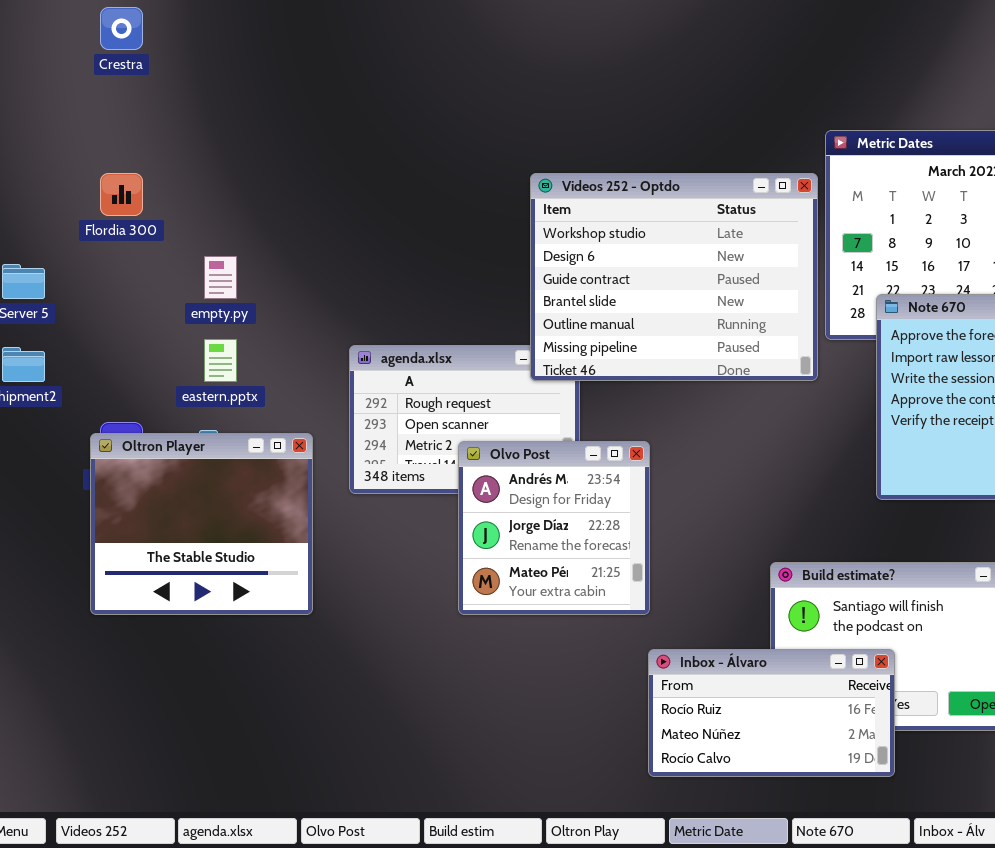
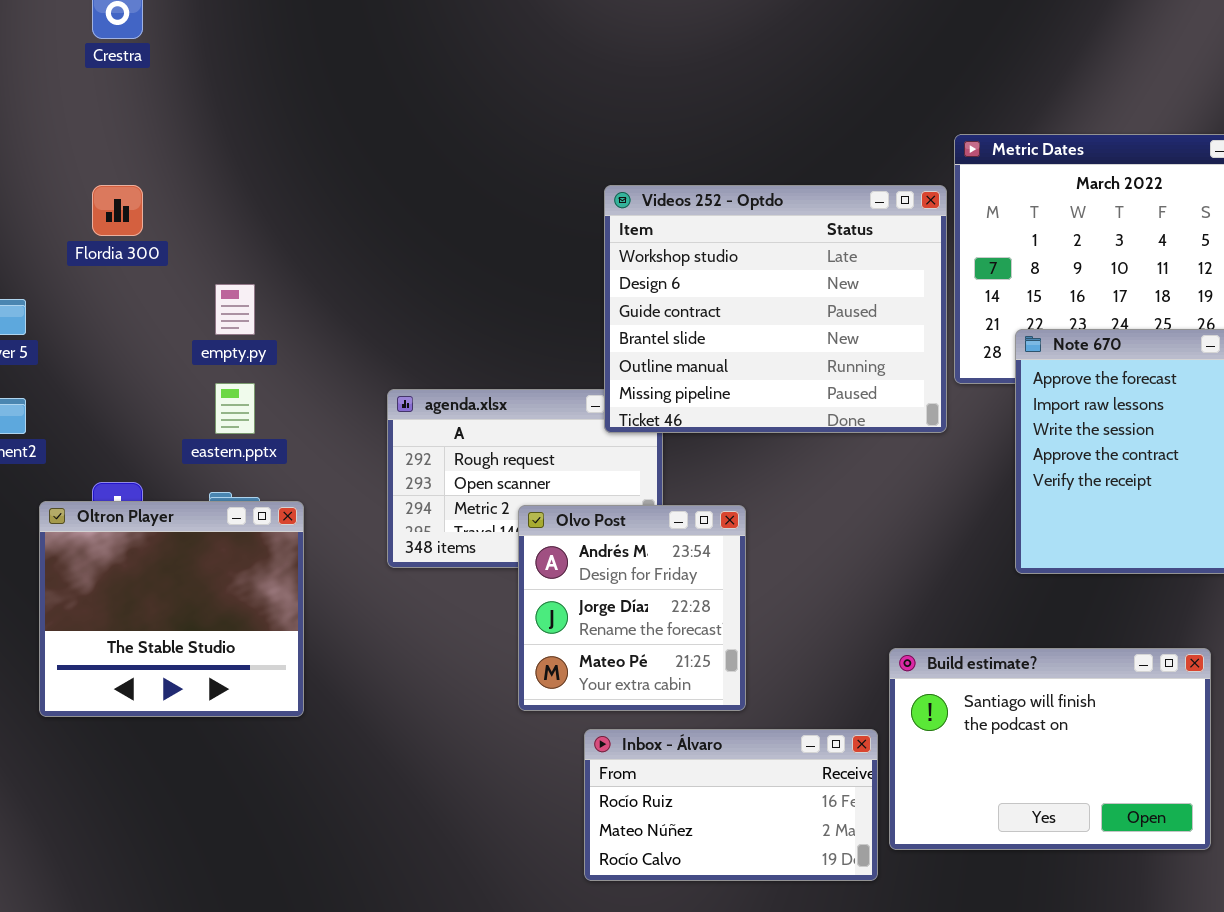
Oltron Player: [90,433,313,615] -> [39,501,304,717], moved
Inbox - Álvaro: [648,649,895,777] -> [584,729,878,881], moved

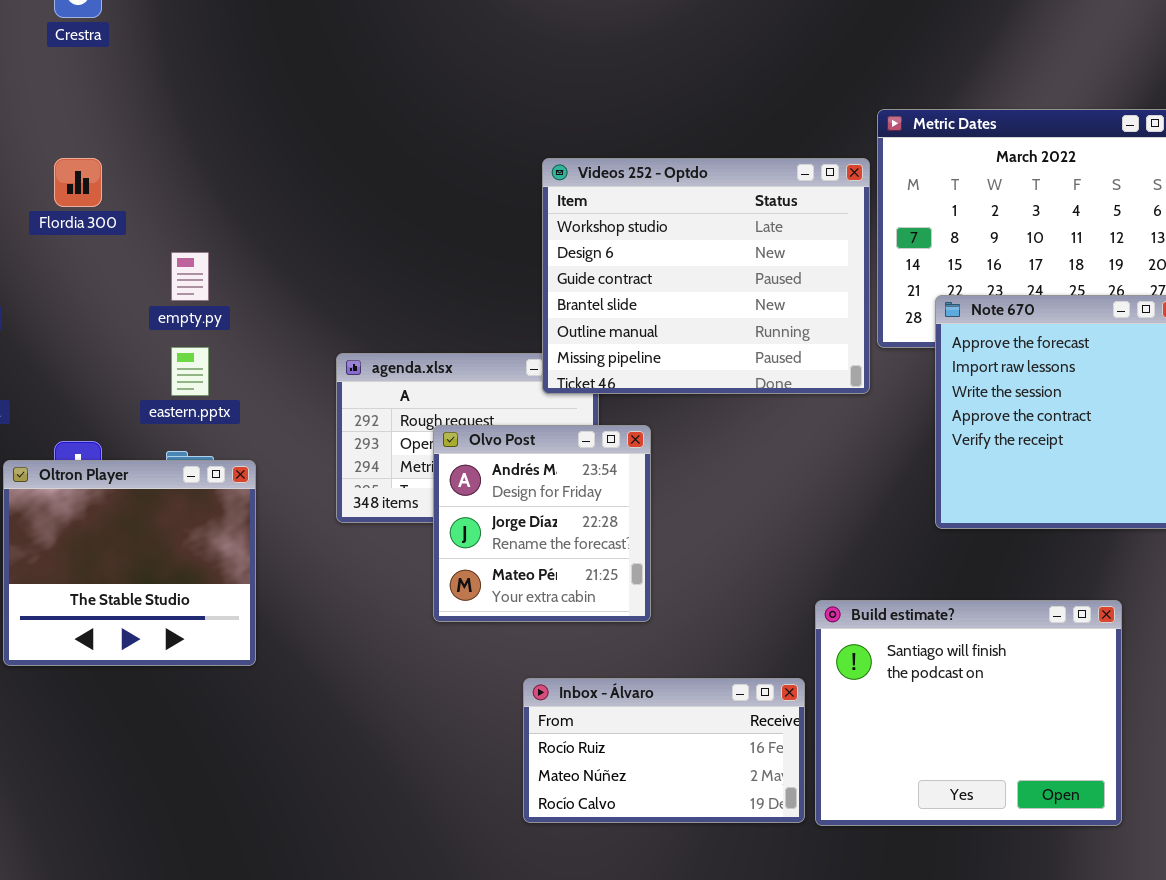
Olvo Post: [518,505,746,711] -> [433,425,651,622], moved
Build estimate?: [889,648,1211,850] -> [815,600,1122,826], resized

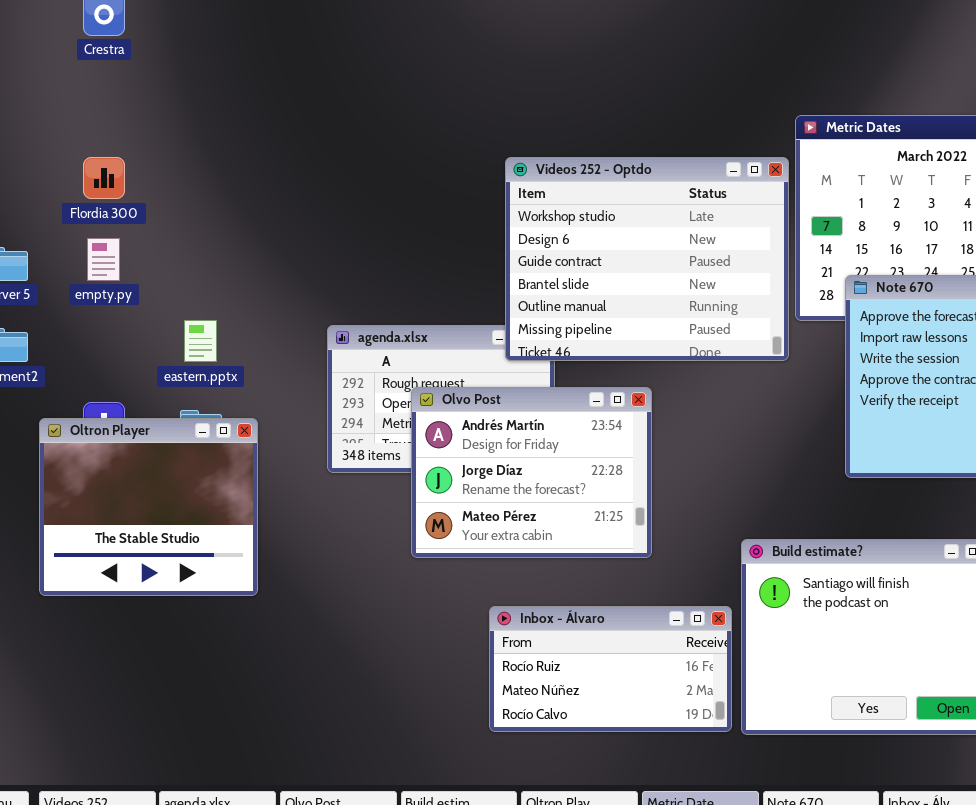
empty.py: [171,252,209,301] -> [87,238,120,281], moved
Olvo Post: [433,425,651,622] -> [411,387,652,558], resized

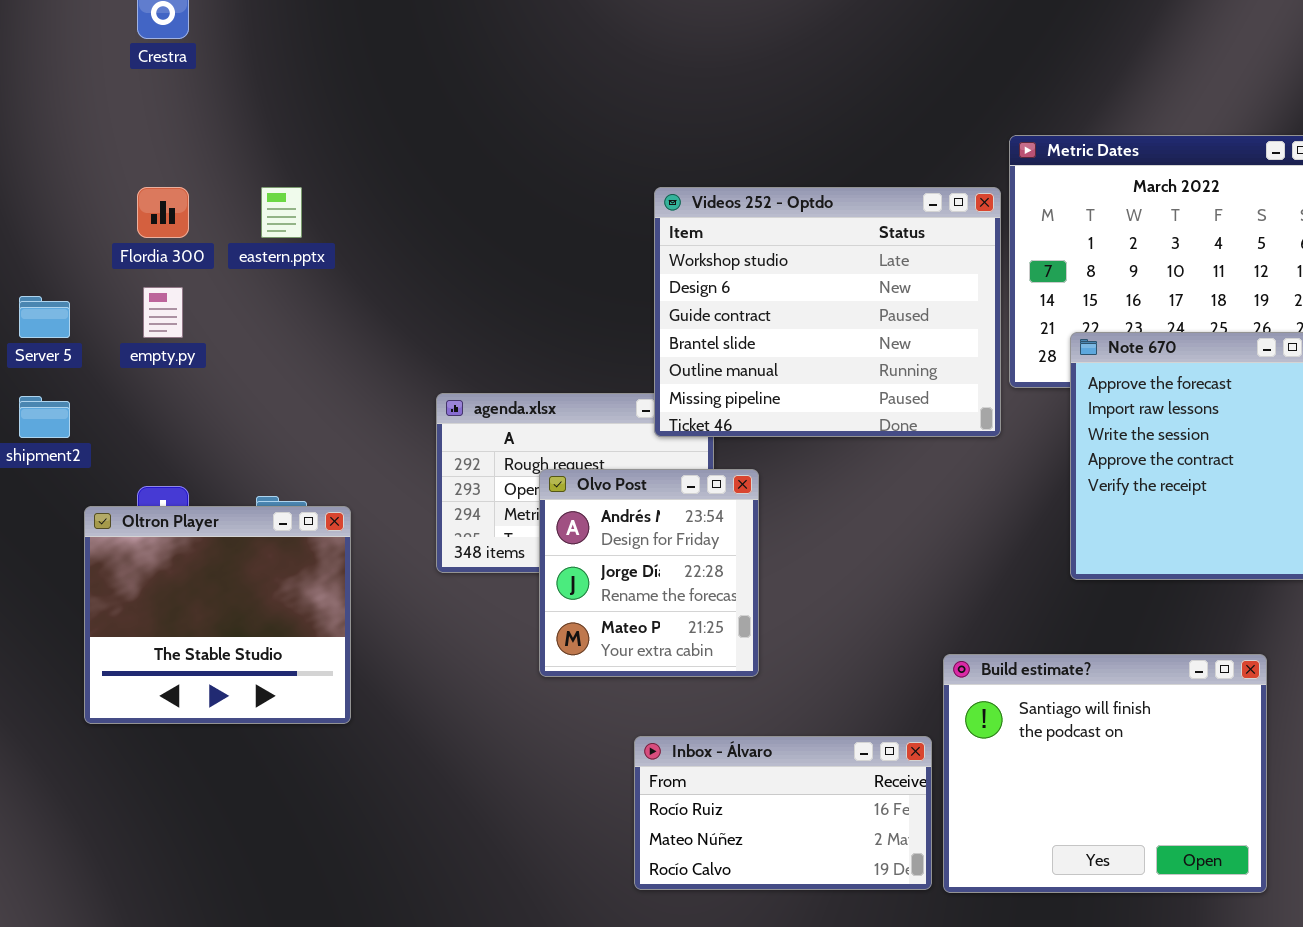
eastern.pptx: [184,320,217,362] -> [261,187,302,238], moved
Olvo Post: [411,387,652,558] -> [539,469,759,677], resized

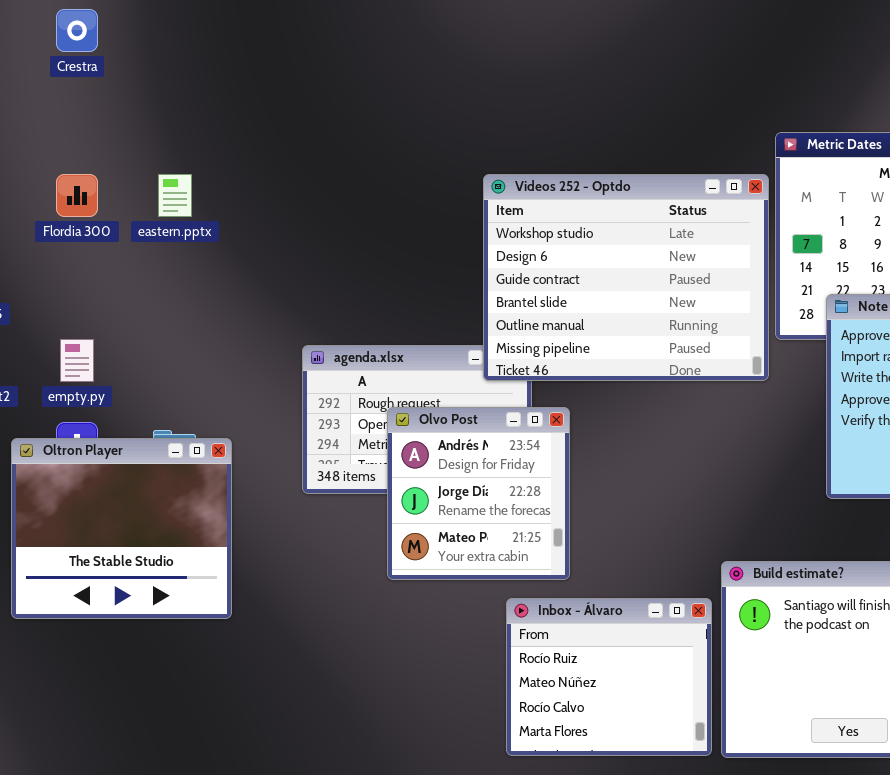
empty.py: [143,287,183,338] -> [60,339,94,382], moved
Inbox - Álvaro: [634,736,932,890] -> [506,598,712,756], resized

